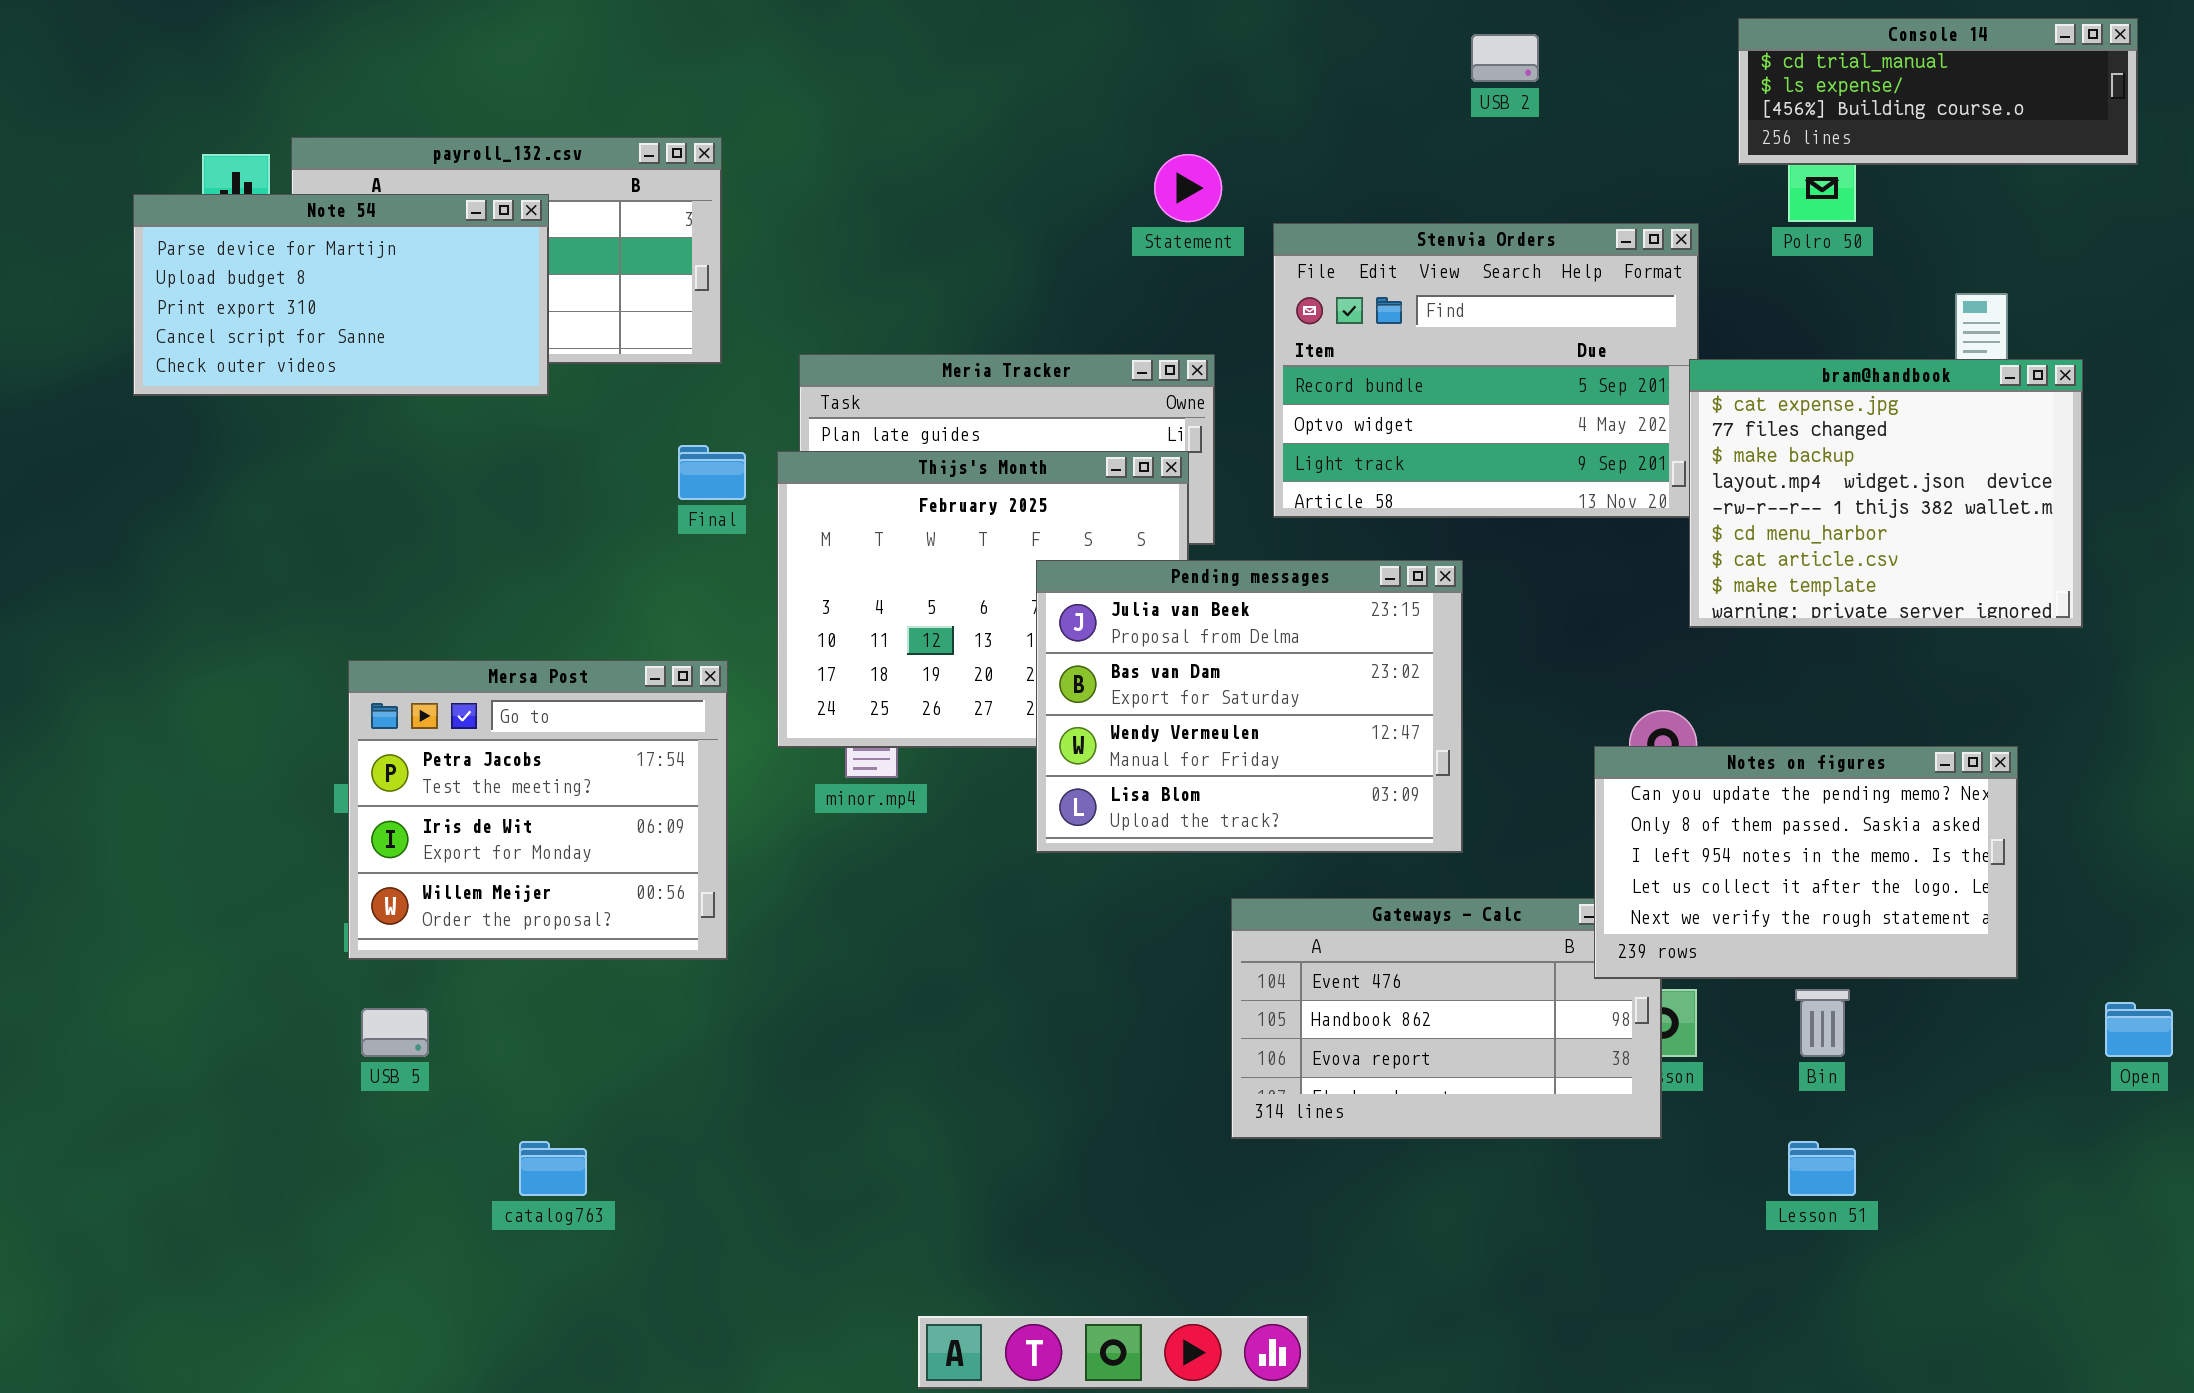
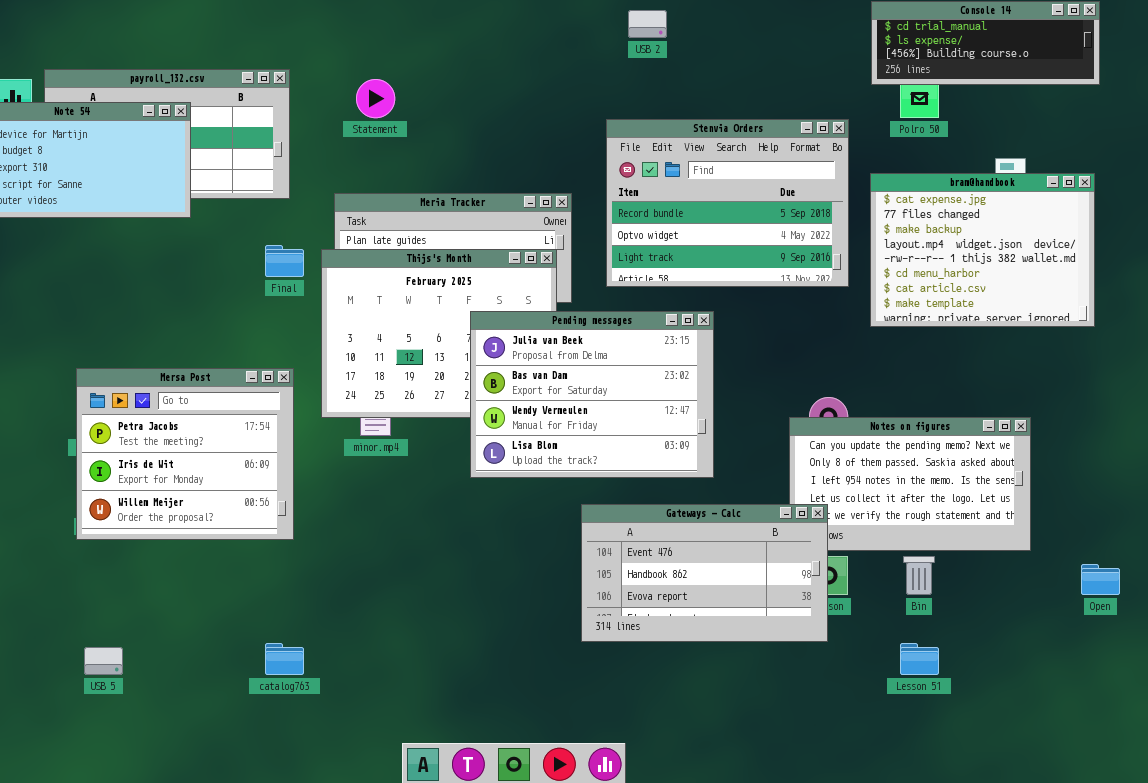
USB 2: [1471,34,1539,82] -> [628,10,667,38], moved
Statement: [1154,154,1222,222] -> [356,79,395,118], moved
bram@handbook: [1689,359,2083,628] -> [870,173,1095,327], moved
Gateways - Calc: [1231,898,1662,1139] -> [581,504,828,642], raised
USB 5: [361,1008,429,1057] -> [84,647,123,675], moved
catalog763: [519,1141,587,1196] -> [265,643,304,675], moved

